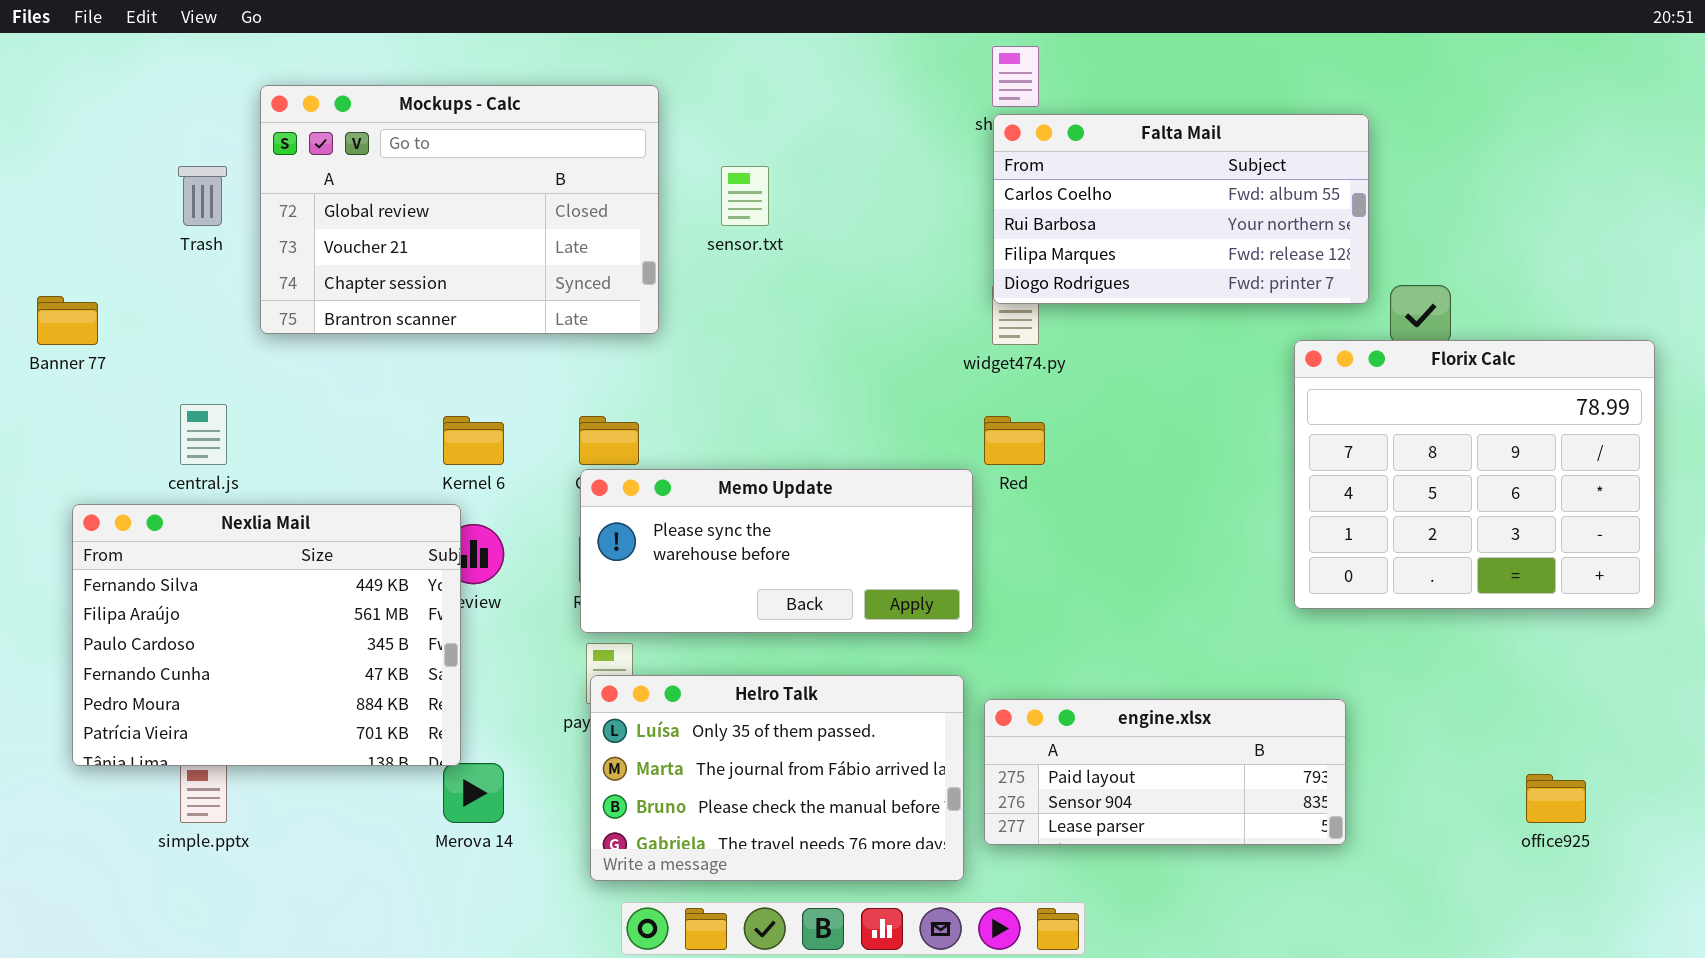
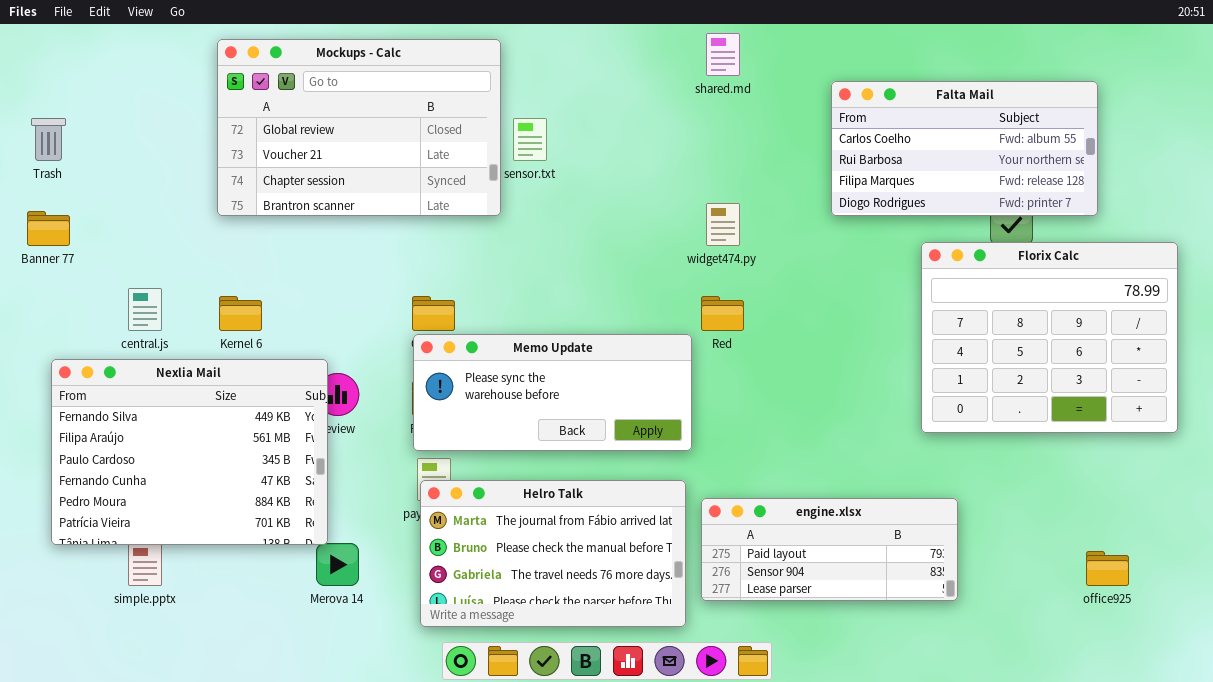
Mockups - Calc: [260,85,659,334] -> [217,39,501,216], moved
Falta Mail: [993,114,1369,304] -> [831,81,1098,216], moved
Trash: [178,166,227,226] -> [31,118,66,161], moved
Kernel 6: [443,416,504,465] -> [219,296,262,331], moved
Helro Talk: [590,675,964,881] -> [420,480,686,627], scrolled down 1 row

